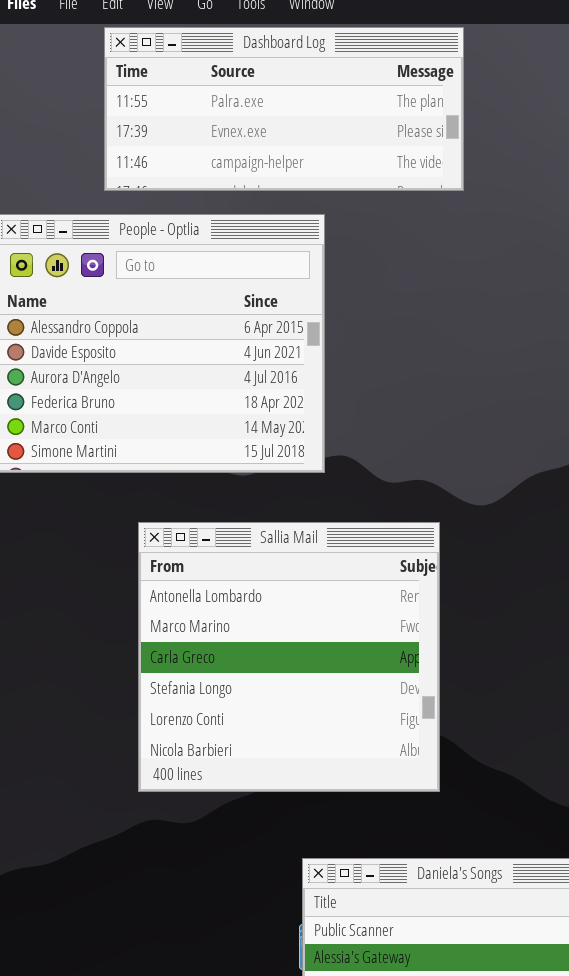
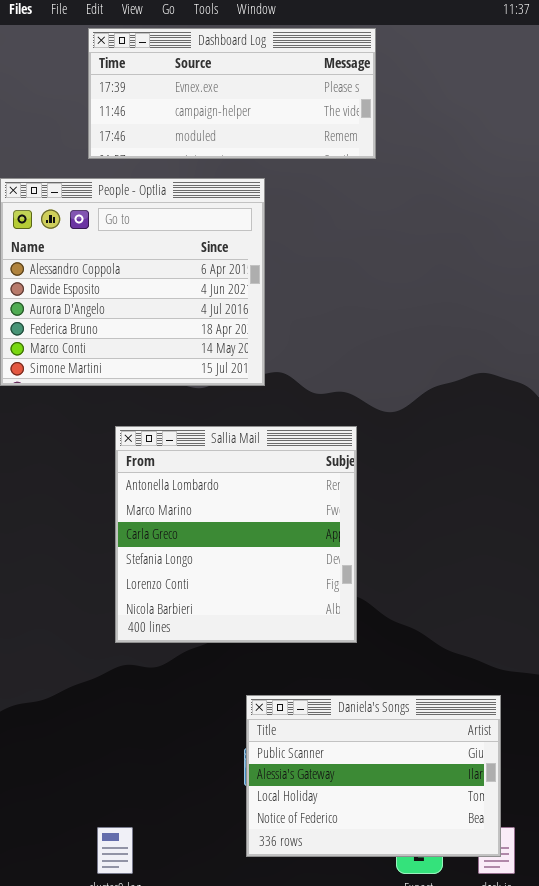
Dashboard Log: [104,27,464,191] -> [88,28,376,159], scrolled down 1 row

